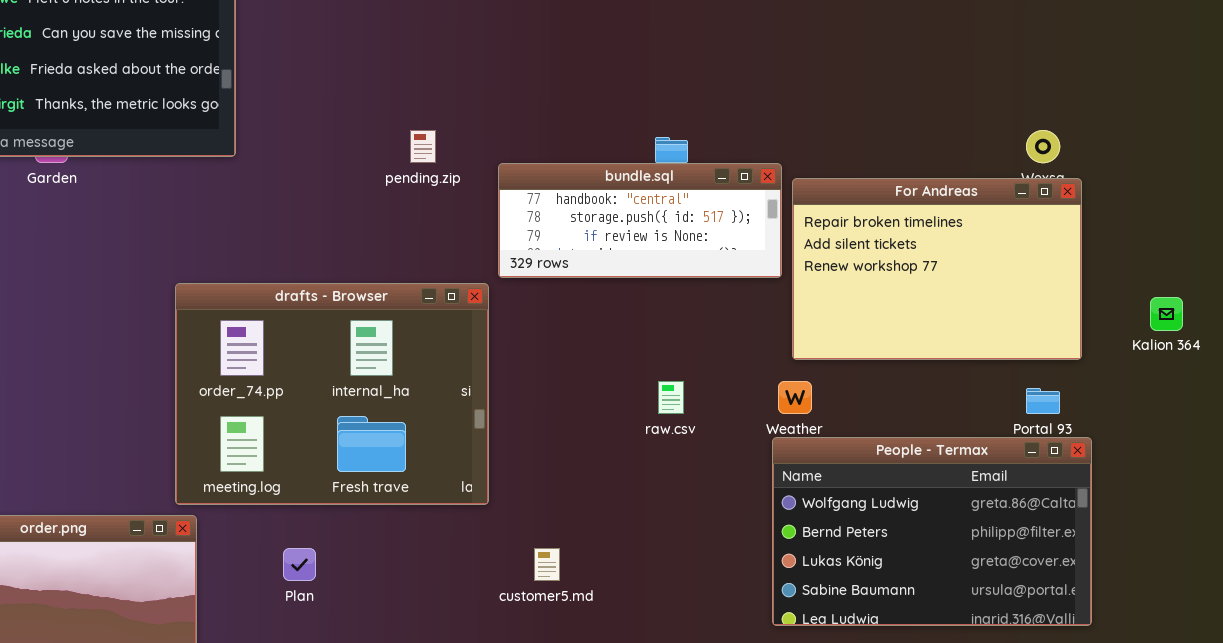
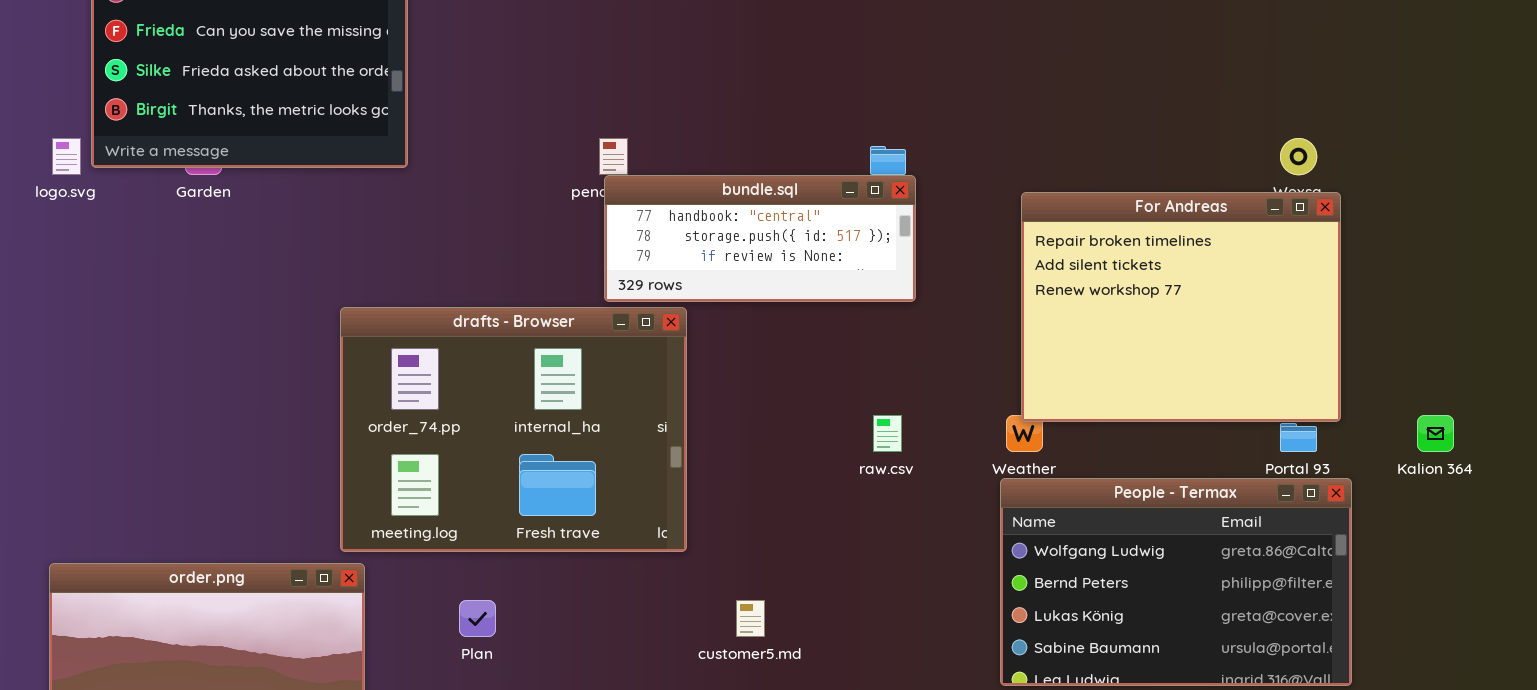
bundle.sql: [498,163,782,278] -> [604,175,916,302], moved
For Andreas: [792,178,1082,360] -> [1021,192,1341,422], resized
Kalion 364: [1150,297,1183,331] -> [1417,415,1454,452], moved

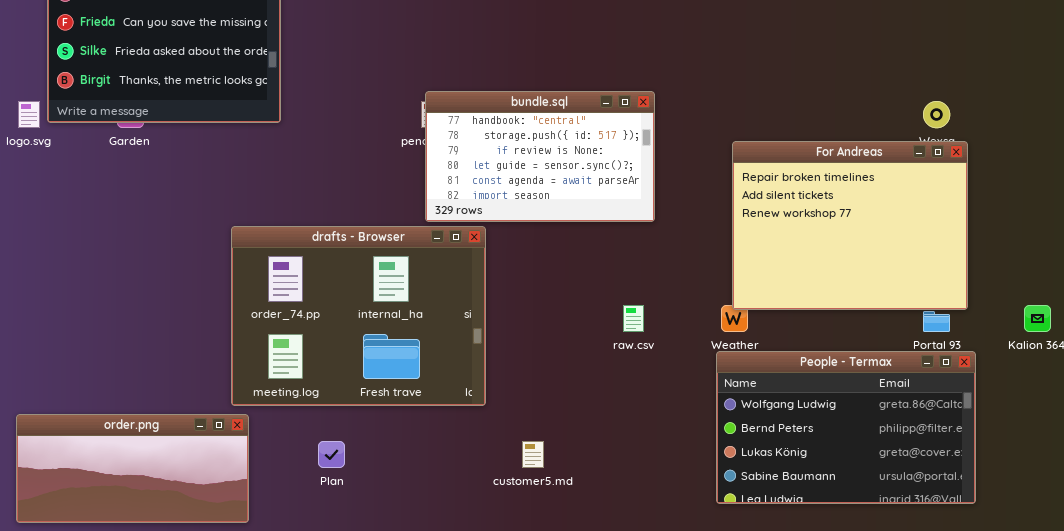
bundle.sql: [604,175,916,302] -> [425,91,655,222], resized

